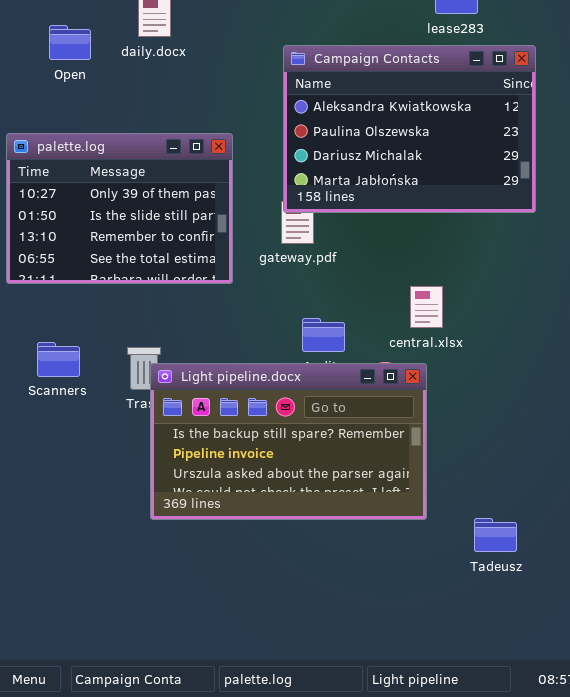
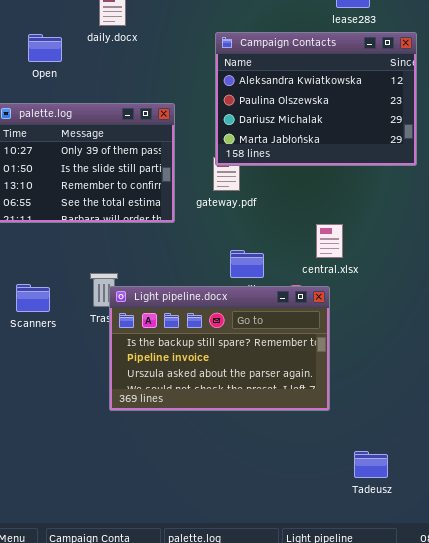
Open: [49,25,91,60] -> [28,34,62,62], moved
Scanners: [37,342,80,377] -> [16,284,50,312], moved
Tadeusz: [474,518,517,552] -> [354,451,388,478], moved

